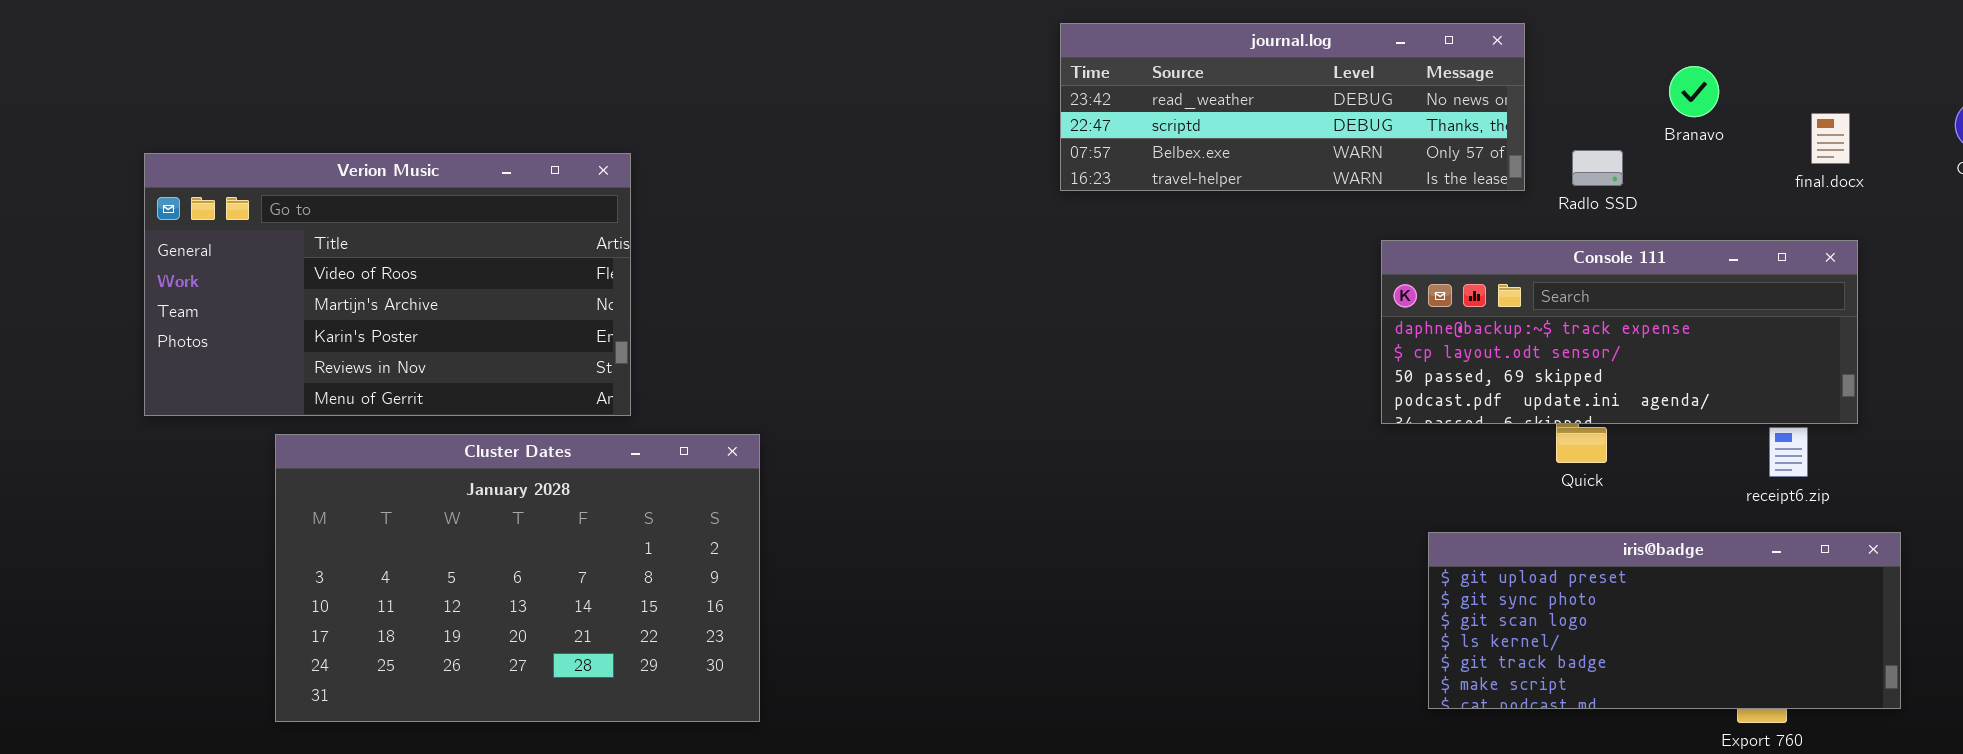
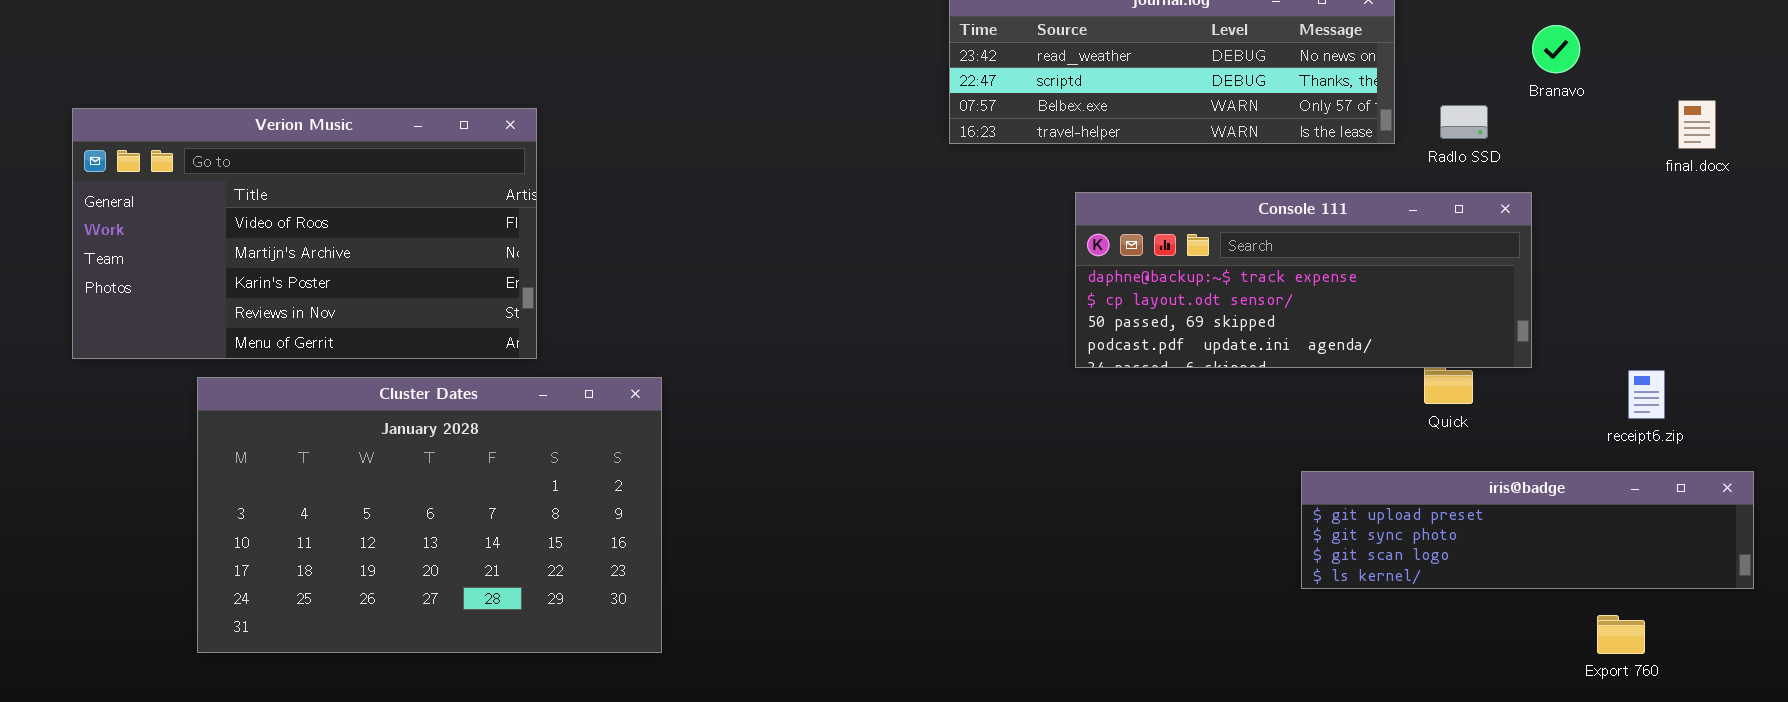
final.docx: [1811,113,1850,164] -> [1678,100,1716,149], moved
Console 111: [1381,240,1858,424] -> [1075,192,1532,368], moved
iris@badge: [1428,532,1901,709] -> [1301,471,1754,589], resized

